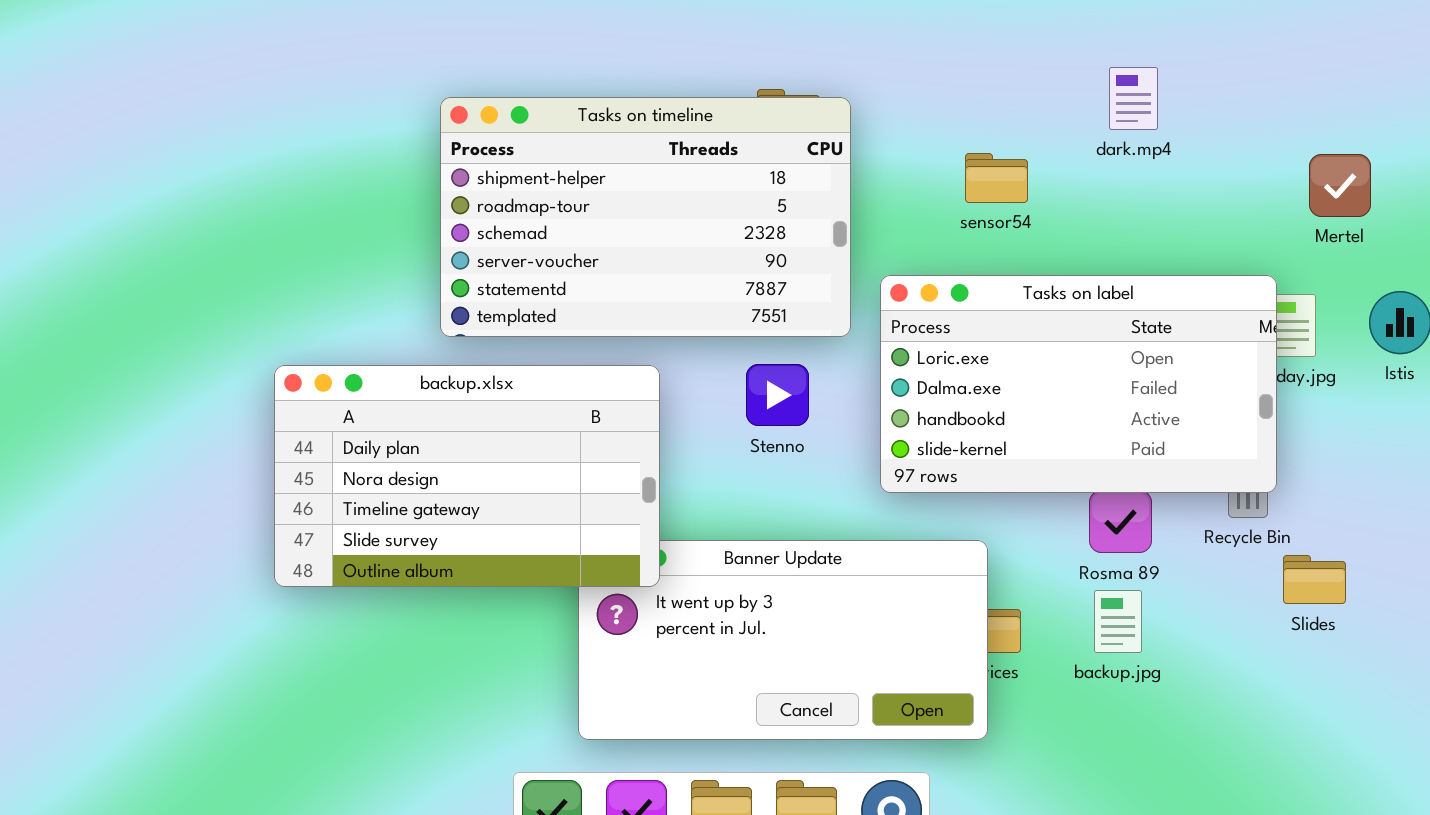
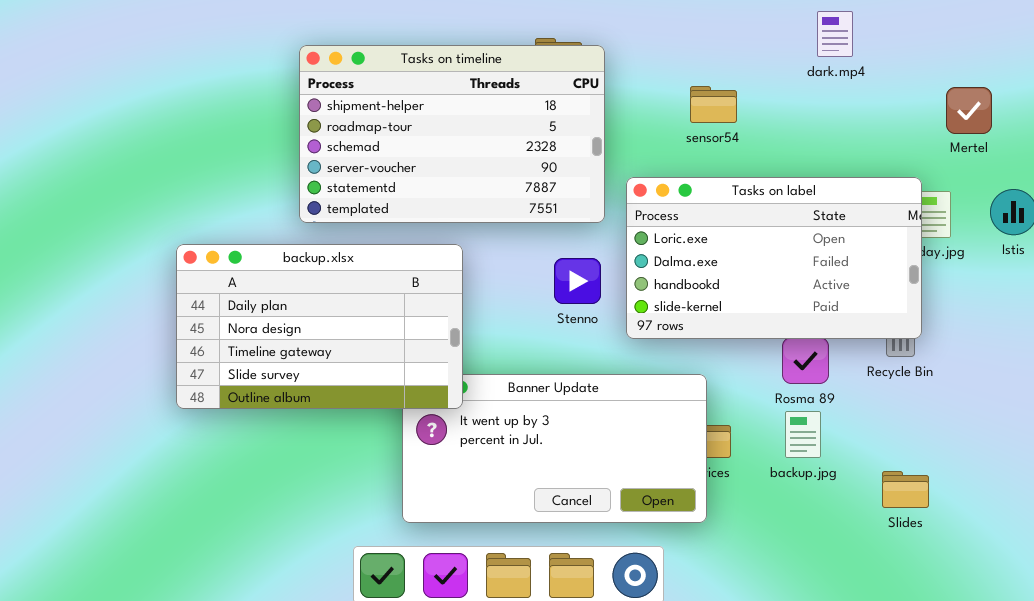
dark.mp4: [1109,67,1158,130] -> [817,11,853,57], moved
Stenno: [746,364,809,426] -> [554,258,601,304], moved
Slides: [1283,555,1346,604] -> [882,471,929,508], moved

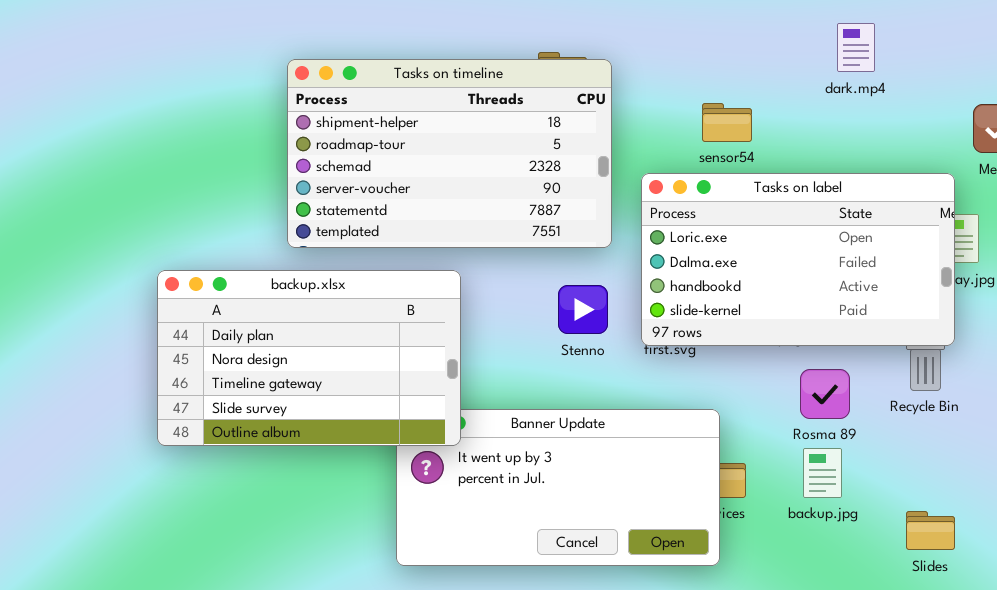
Tasks on label: [626,177,922,339] -> [641,173,955,346], moved

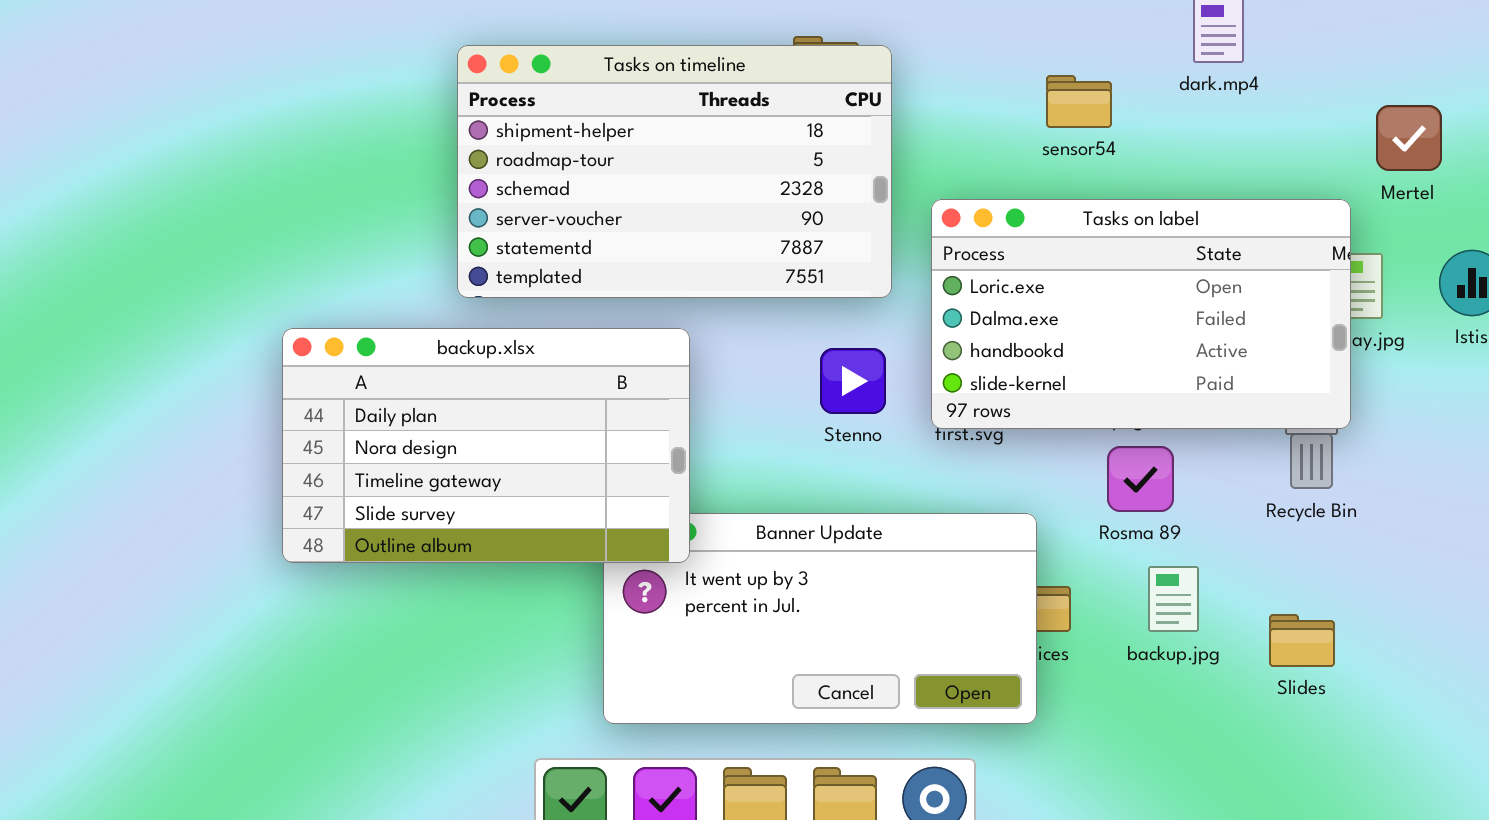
sensor54: [702,103,752,142] -> [1046,75,1112,128], moved
Rosma 89: [800,369,850,419] -> [1107,446,1174,512], moved
Slides: [906,511,955,550] -> [1269,614,1335,667], moved

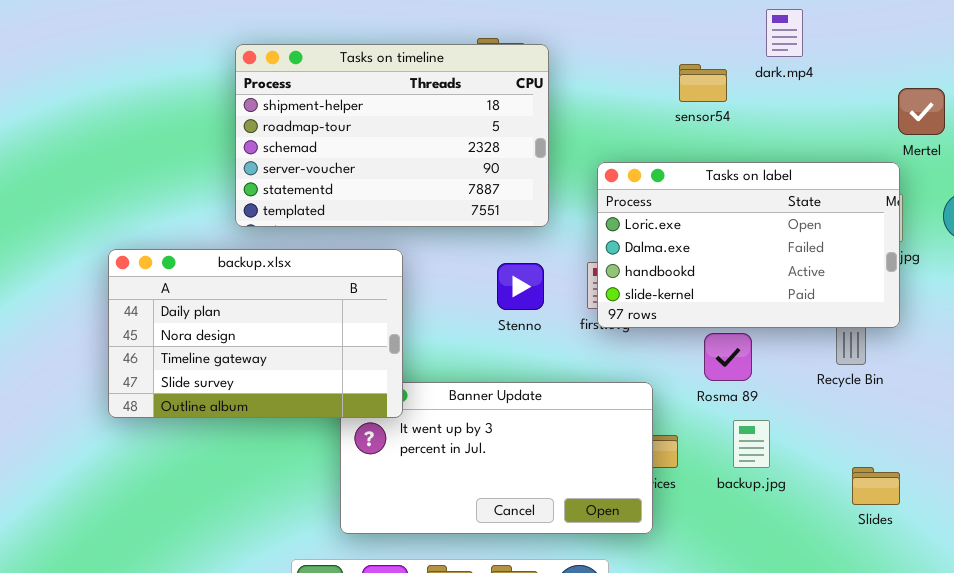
sensor54: [1046,75,1112,128] -> [679,64,727,102], moved
Tasks on label: [931,199,1351,429] -> [597,162,900,328], moved
Slides: [1269,614,1335,667] -> [852,467,900,505], moved

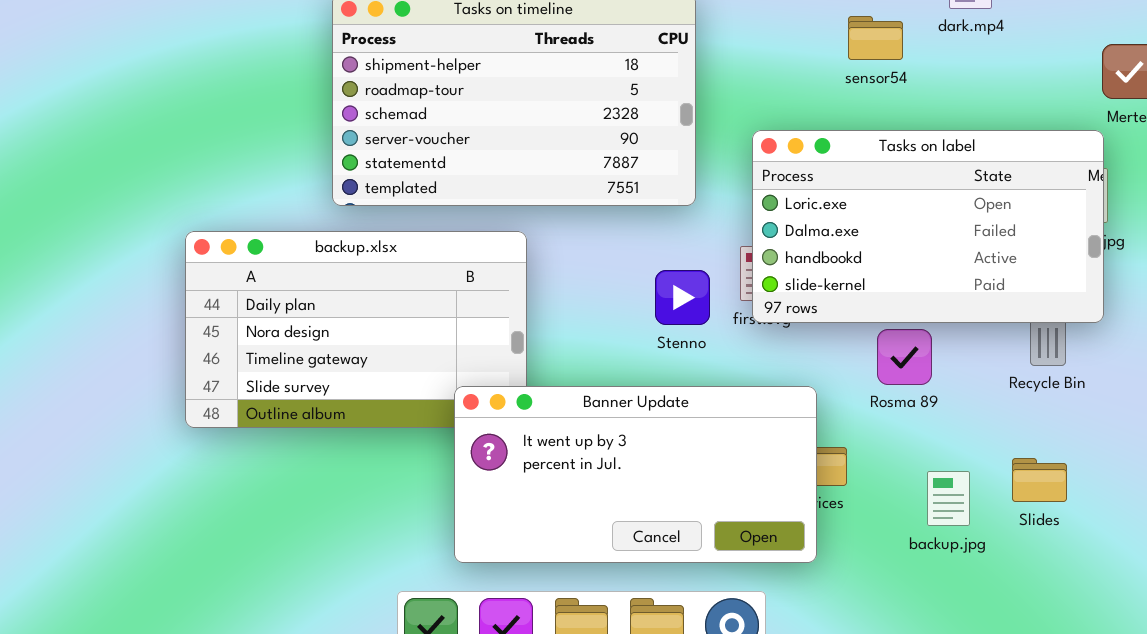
Stenno: [497,263,544,310] -> [655,270,710,325], moved
Banner Update: [340,382,653,534] -> [454,386,817,563], raised
backup.jpg: [733,420,770,468] -> [927,471,970,526], moved
Slides: [852,467,900,505] -> [1012,458,1067,502], moved

